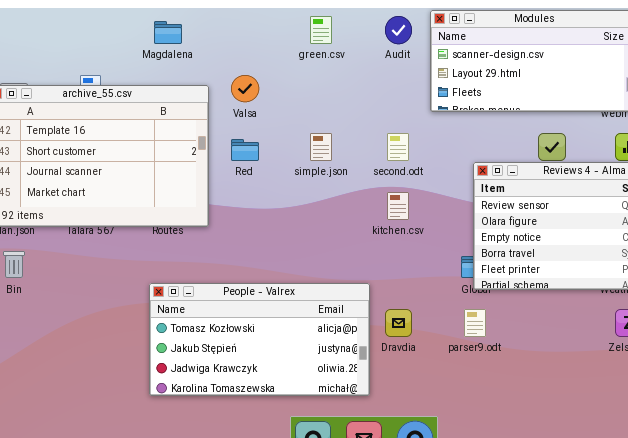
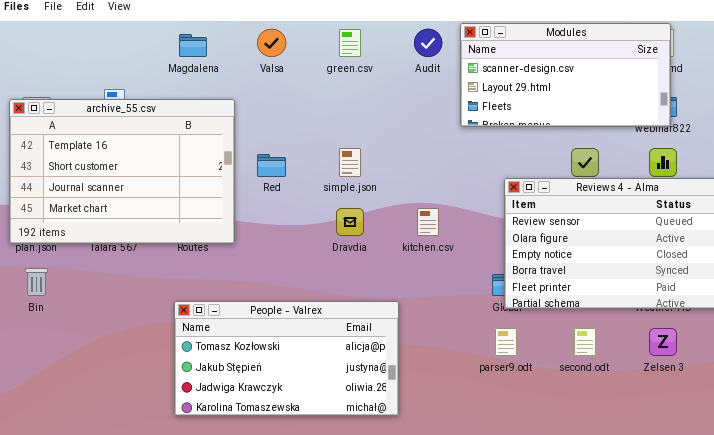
Valsa: [231,75,259,102] -> [257,29,286,57], moved
second.odt: [387,133,409,161] -> [574,328,596,356], moved
Dravdia: [385,309,412,337] -> [336,208,364,236], moved

